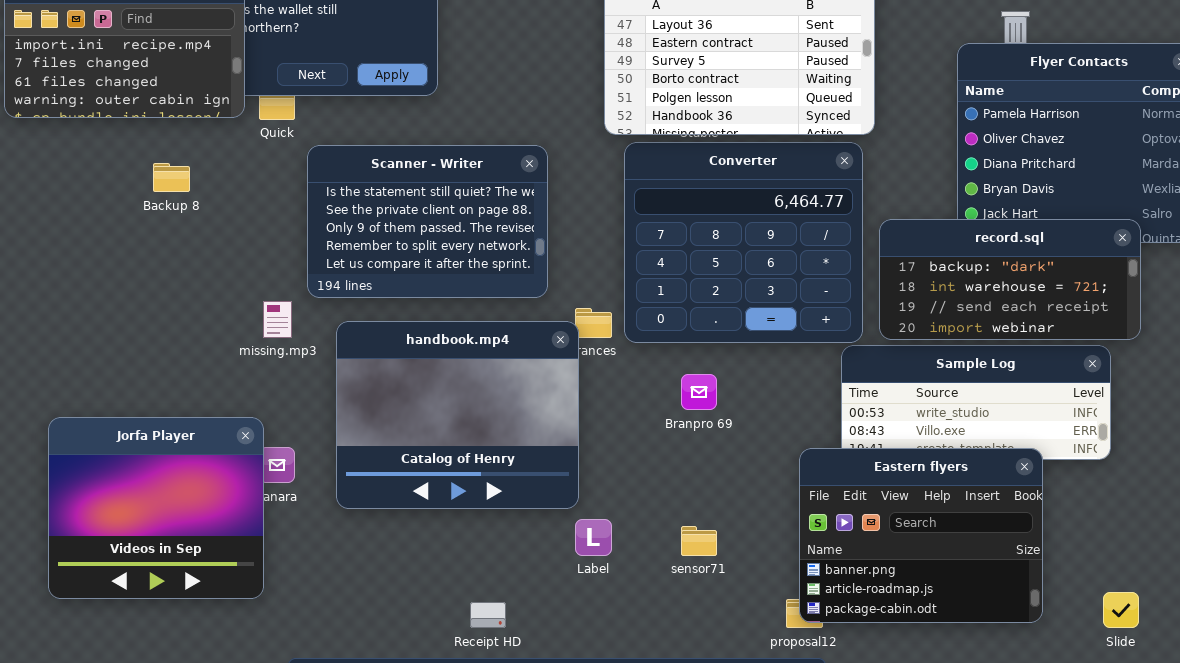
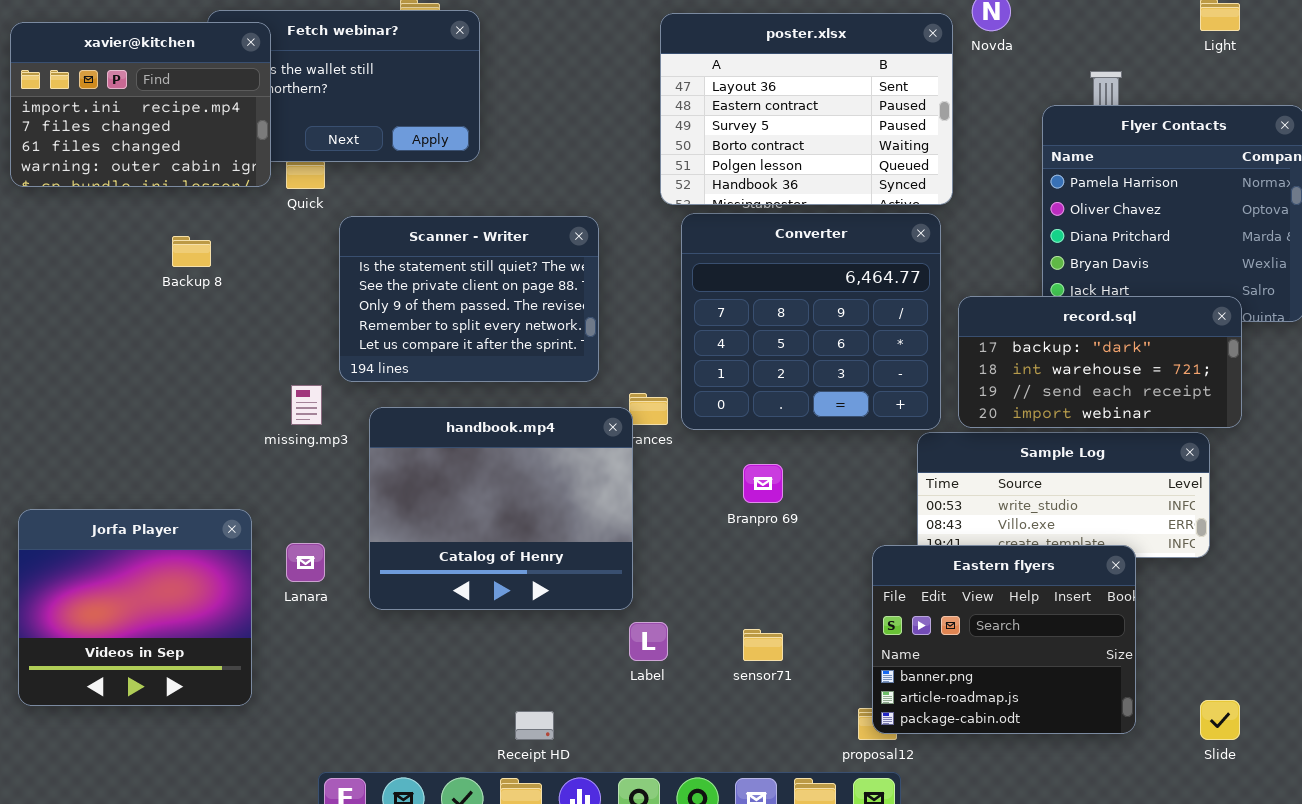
Jorfa Player: [48,417,264,599] -> [18,509,252,706], moved

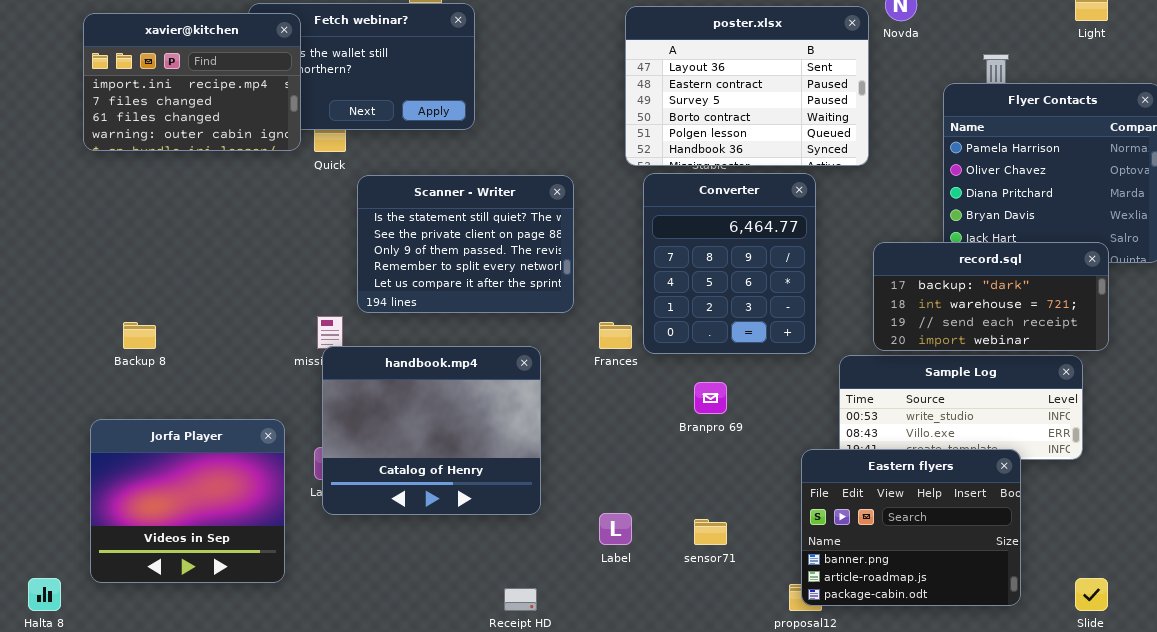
Converter: [681,213,941,430] -> [643,173,816,354], resized
Backup 8: [172,236,211,267] -> [123,322,156,349], moved
handbook.mp4: [369,407,633,610] -> [322,346,541,515], moved

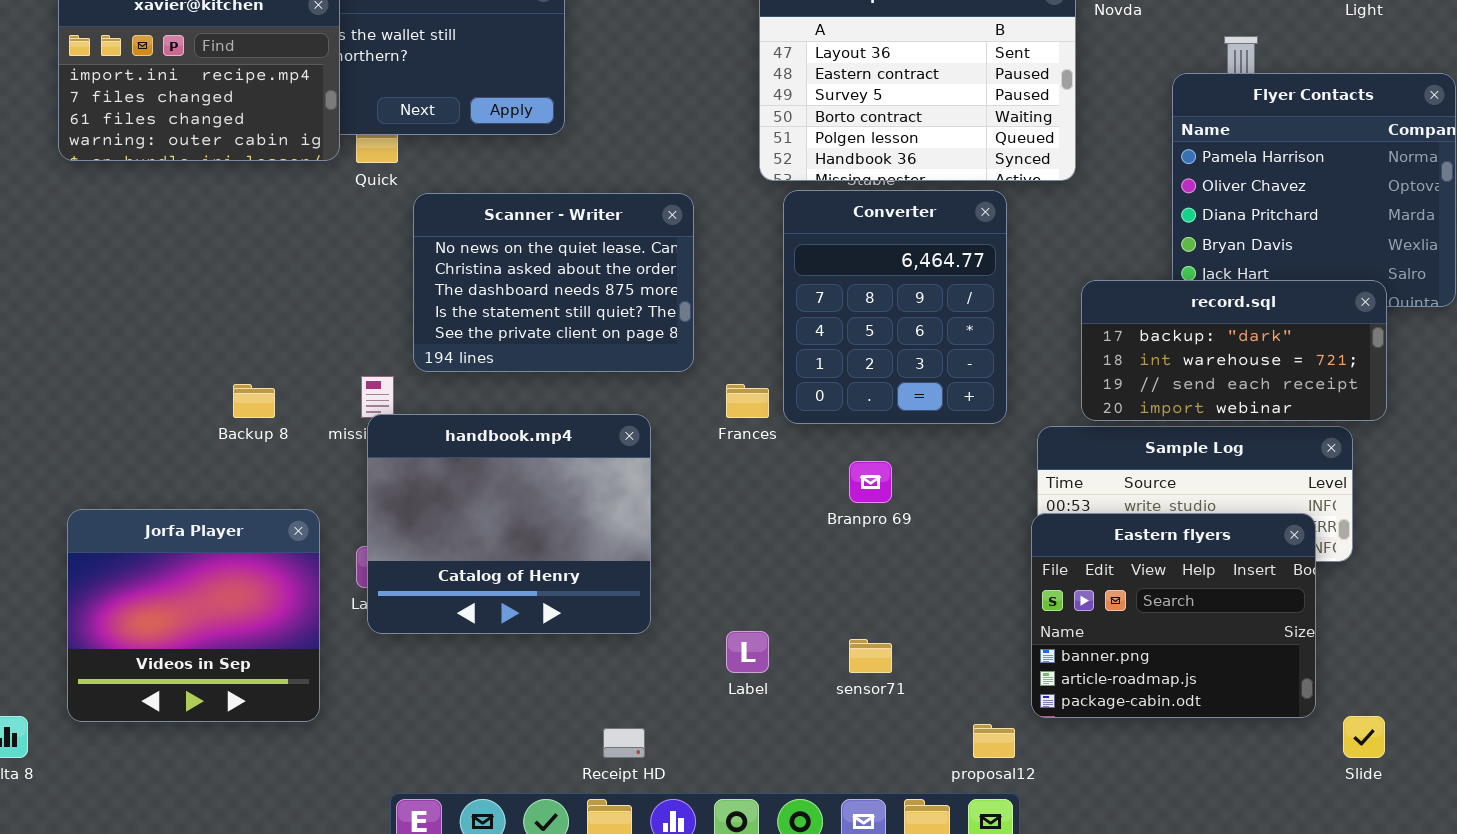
Scanner - Writer: [357,175,574,313] -> [413,193,694,372], scrolled up 3 rows
Backup 8: [123,322,156,349] -> [233,384,275,418], moved
Eastern flyers: [801,449,1021,606] -> [1031,513,1316,718], moved

